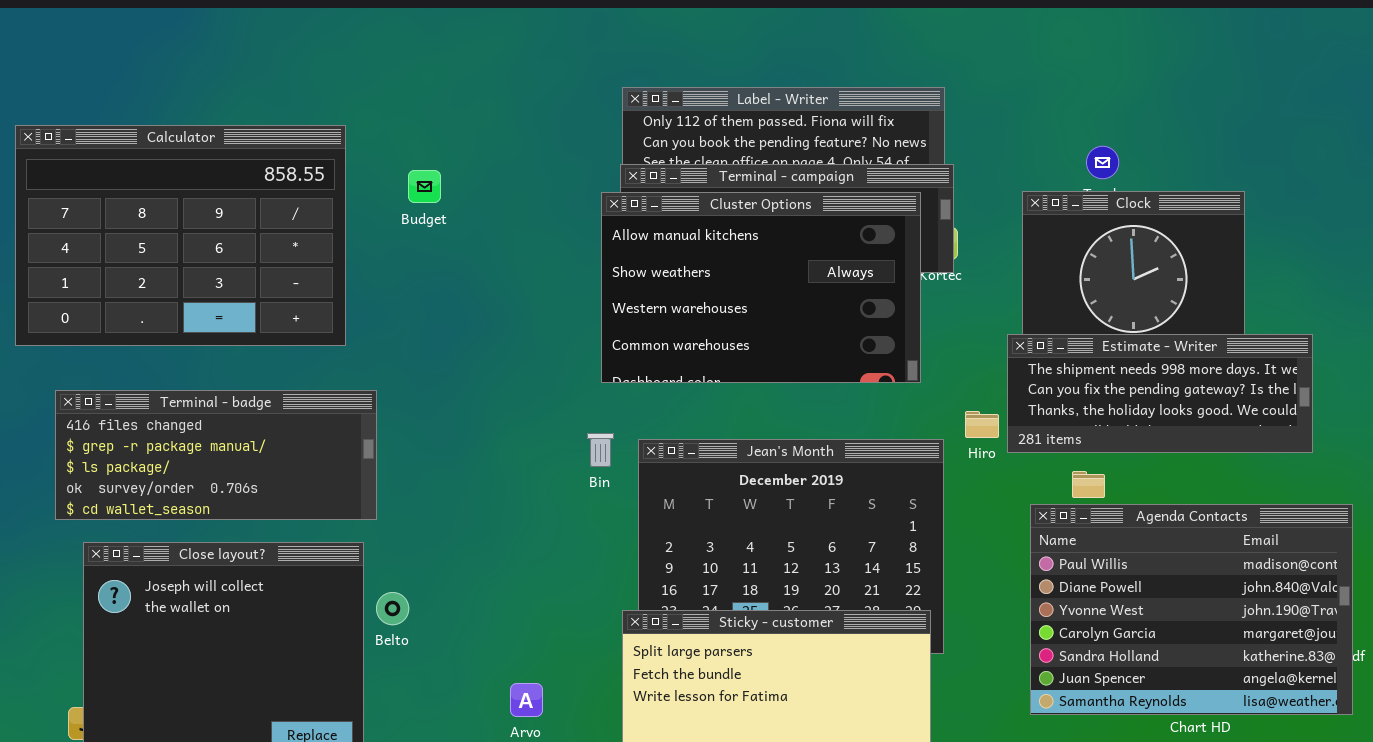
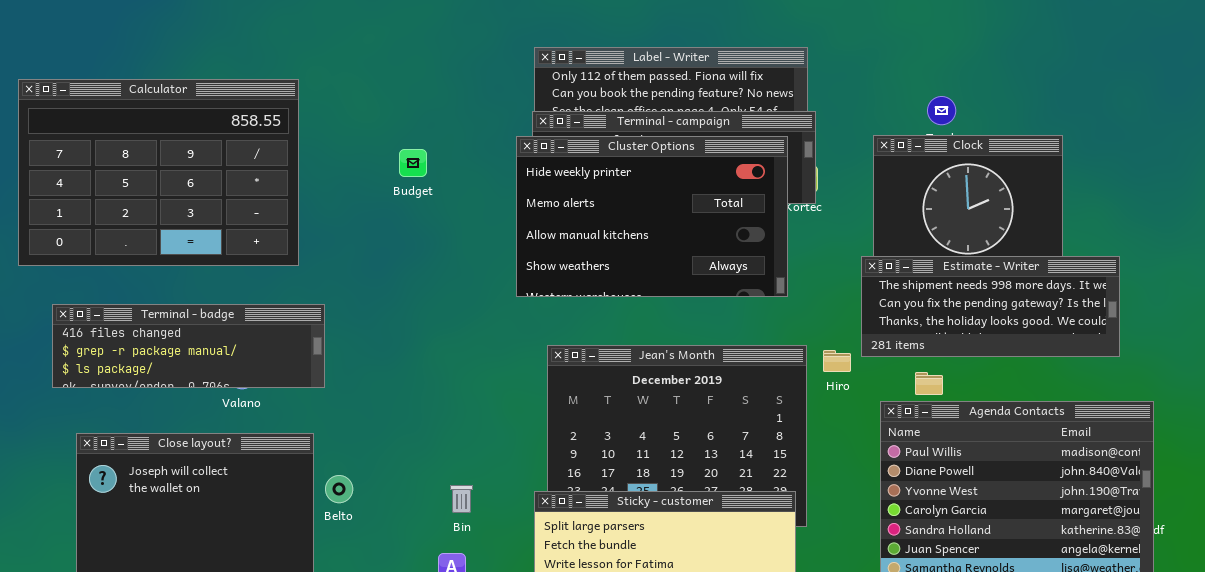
Budget: [408,170,441,203] -> [399,149,427,177], moved
Cluster Options: [601,192,921,383] -> [516,136,788,297], scrolled up 2 rows
Terminal - badge: [55,390,377,520] -> [52,304,325,388], resized
Hiro: [965,411,999,438] -> [823,350,851,372], moved
Bin: [587,433,614,467] -> [450,485,473,513], moved

